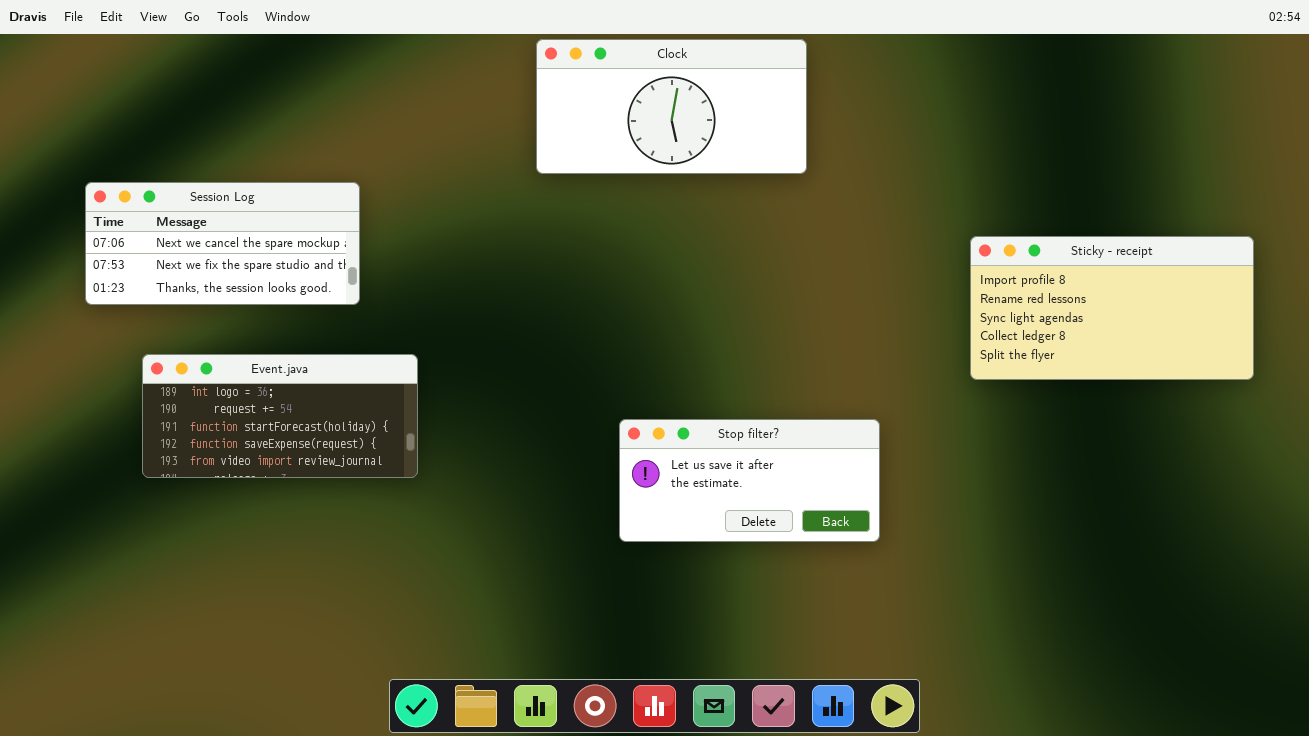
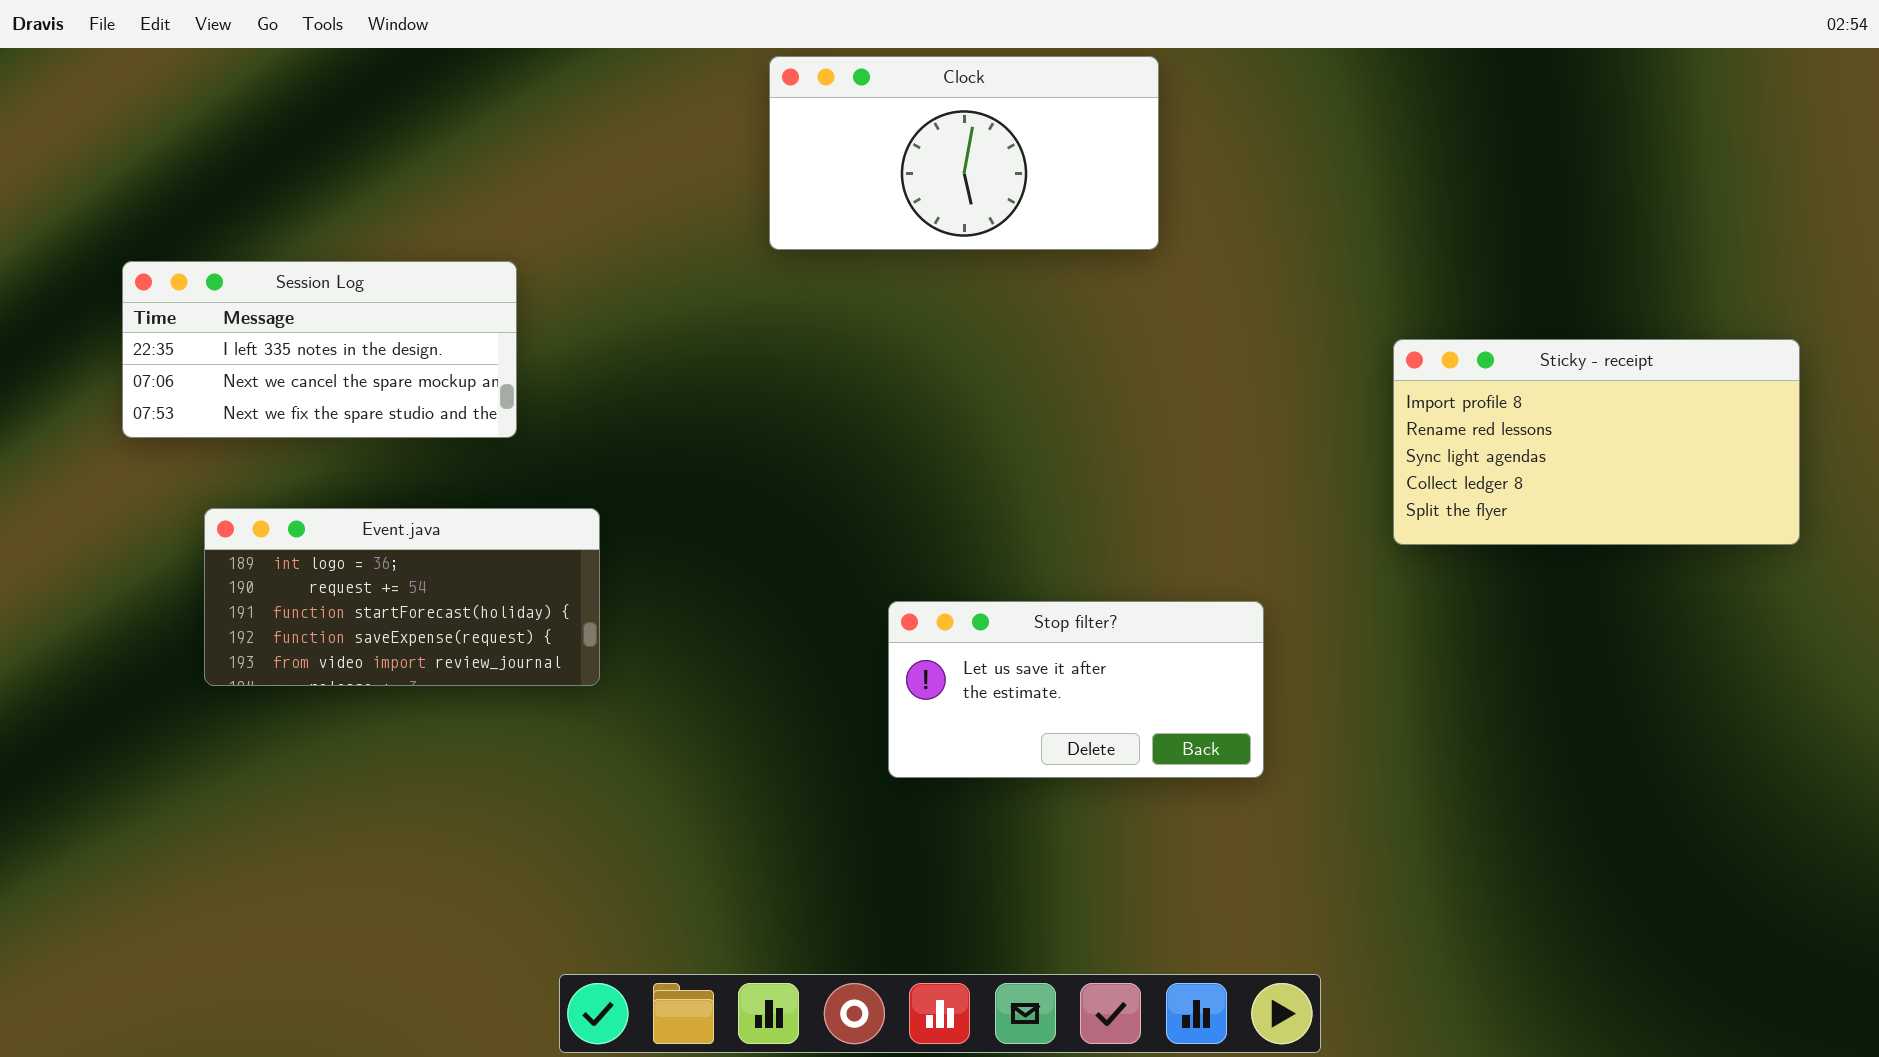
Session Log: [85,182,360,305] -> [122,261,517,438], scrolled up 1 row

